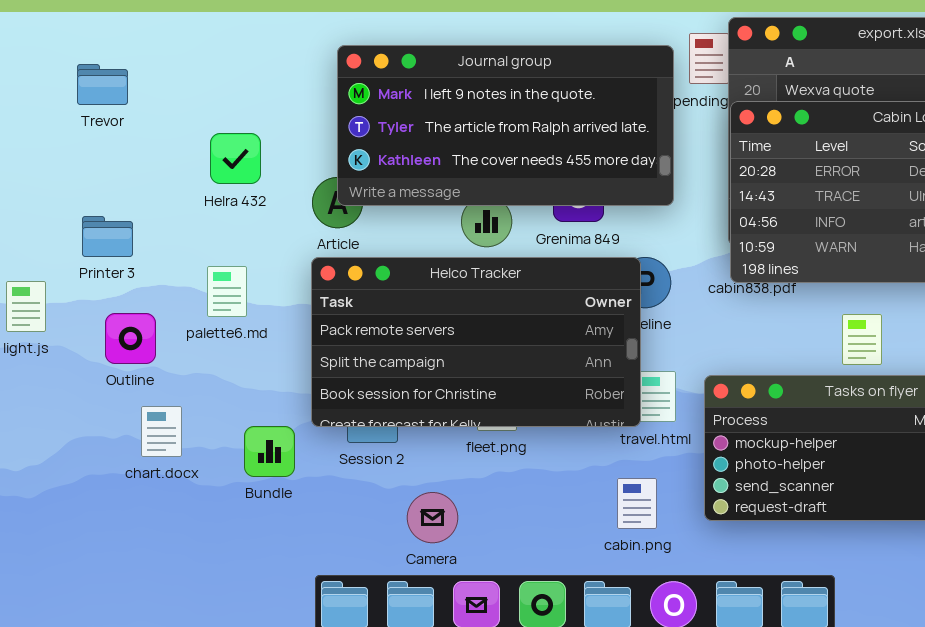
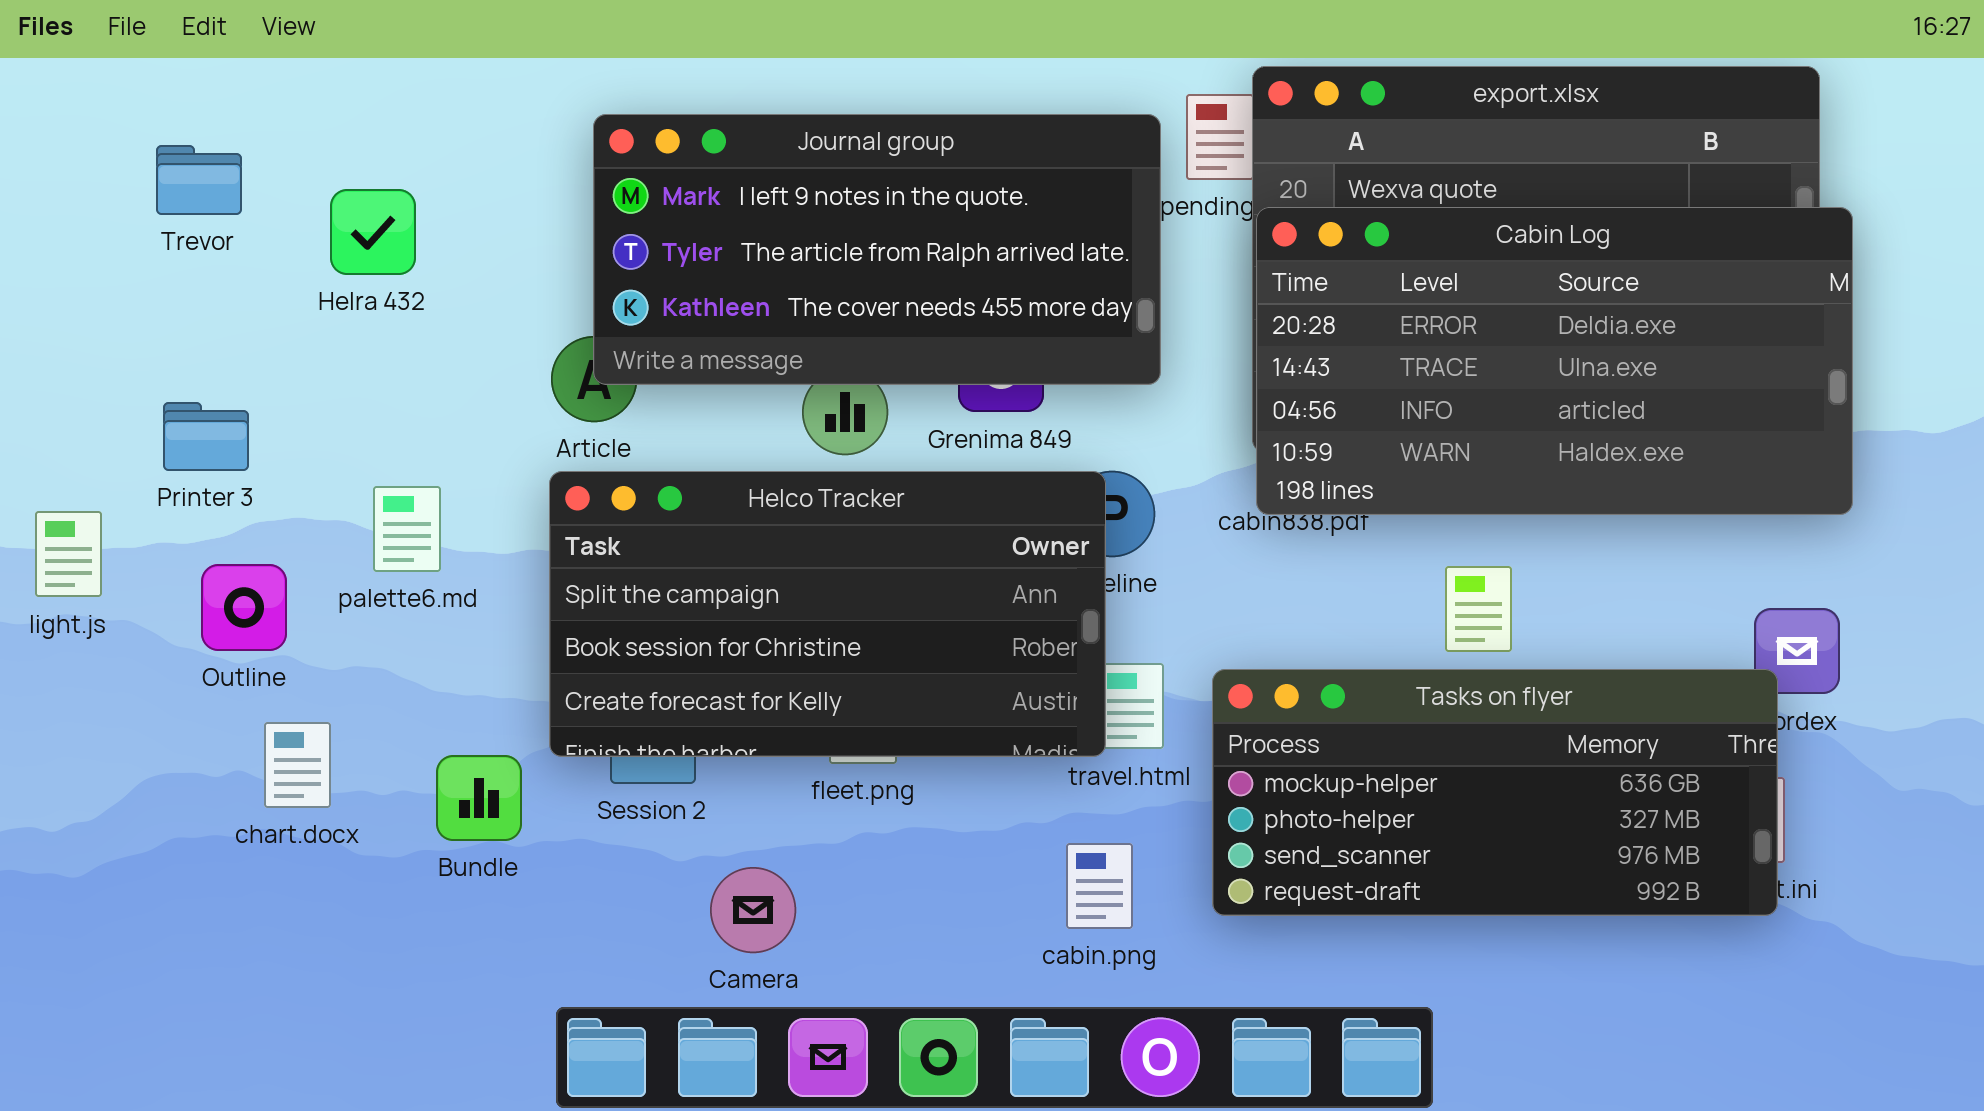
Helra 432: [210,133,261,184] -> [330,189,416,275], moved
Helco Tracker: [311,257,641,427] -> [549,471,1106,757], scrolled down 1 row

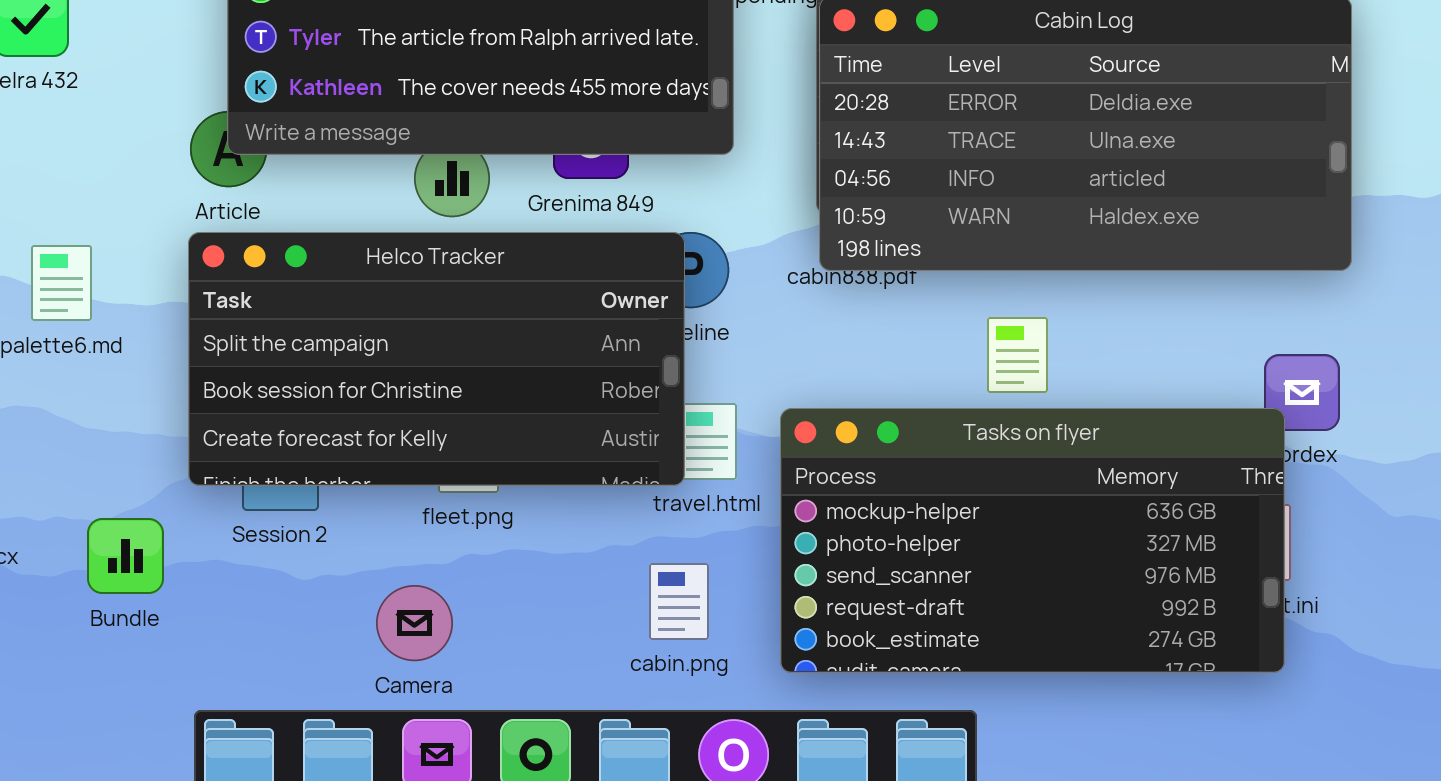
Tasks on flyer: [1212,669,1778,916] -> [780,408,1285,673], resized
Bundle: [436,755,522,841] -> [87,518,164,594], moved
Camera: [710,867,796,953] -> [376,585,453,661], moved

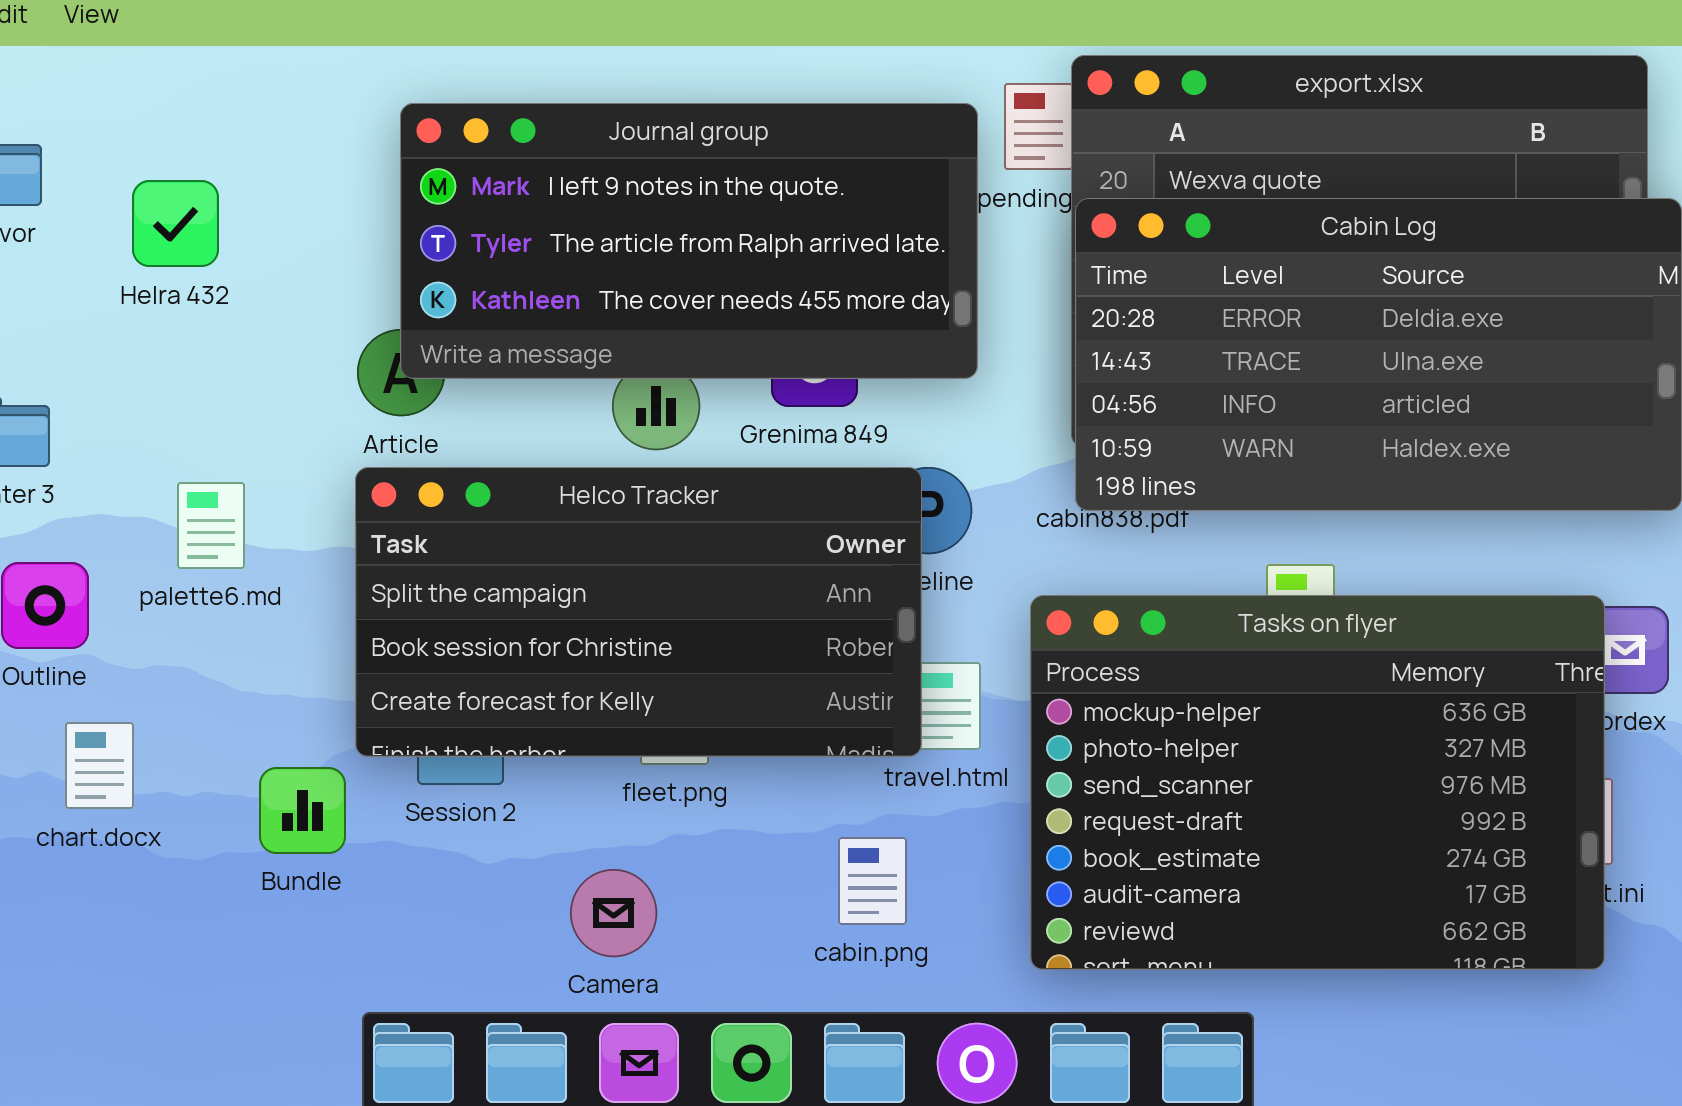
Tasks on flyer: [780,408,1285,673] -> [1030,595,1605,970], resized
Bundle: [87,518,164,594] -> [259,767,346,854], moved
cabin.png: [649,563,709,640] -> [838,837,907,925], moved

